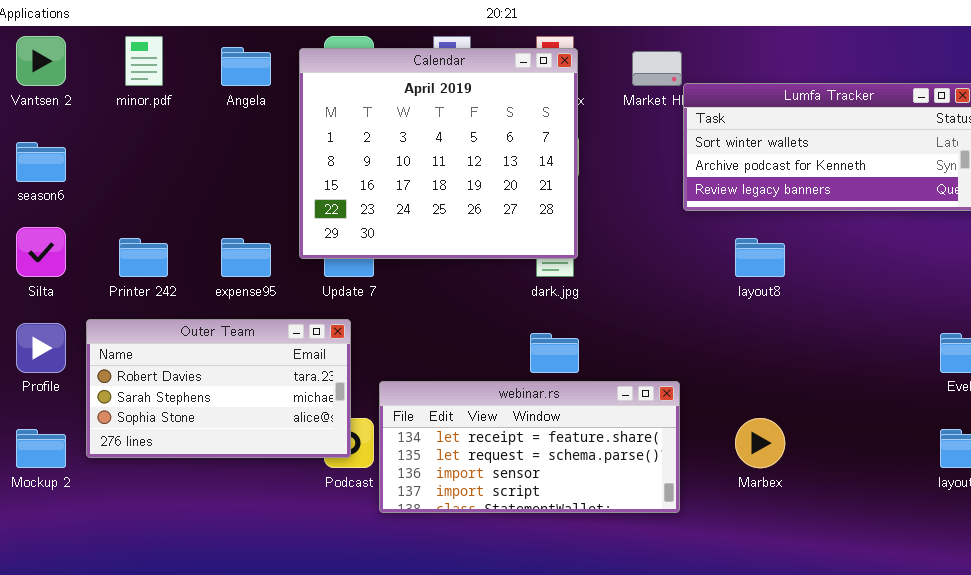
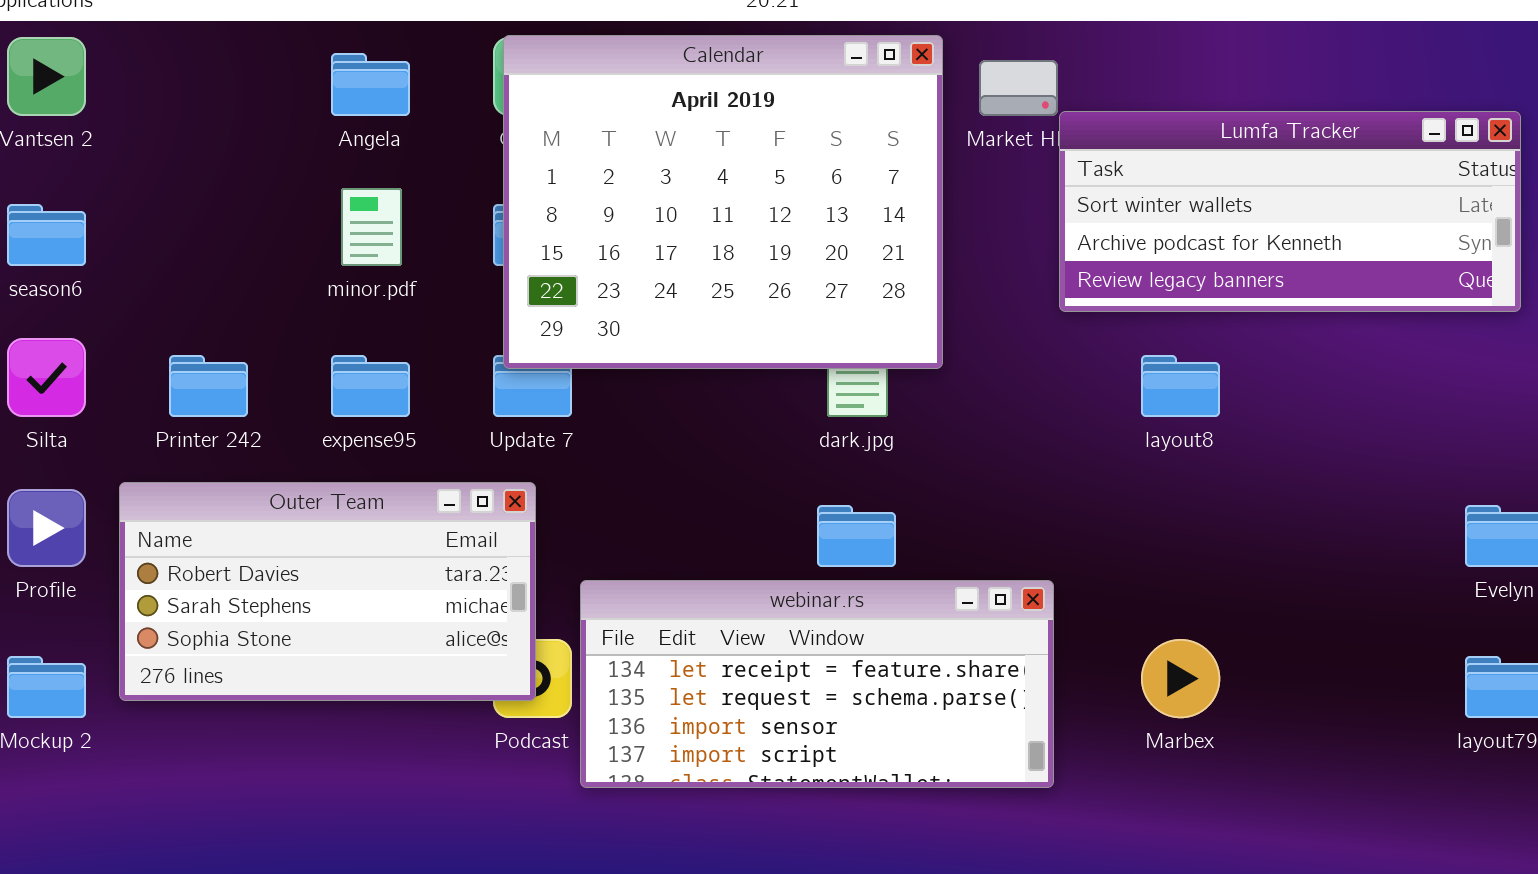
minor.pdf: [125,36,163,86] -> [341,188,402,266], moved
Calendar: [299,48,578,259] -> [503,35,943,369], moved

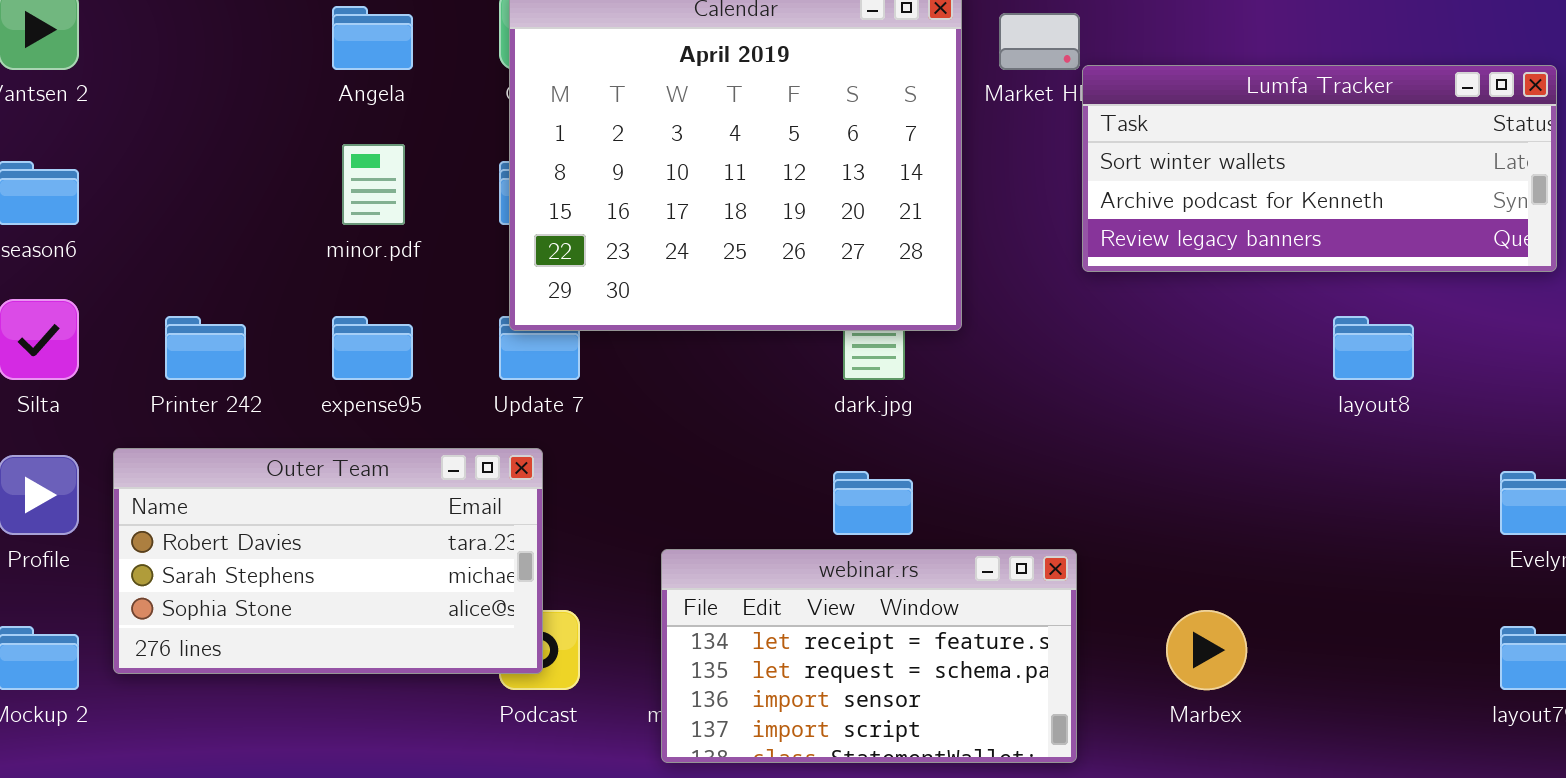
layout8: [1141,355,1220,417] -> [1333,316,1414,380], moved
webinar.rs: [580,580,1054,788] -> [661,549,1077,763], resized

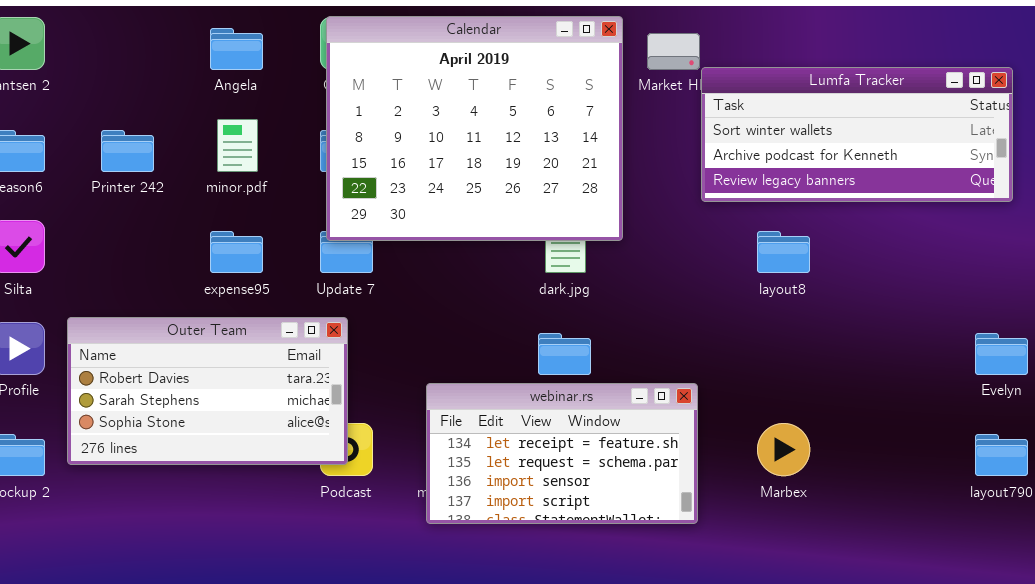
Printer 242: [165,316,246,380] -> [101,130,154,172], moved
layout8: [1333,316,1414,380] -> [757,231,810,273], moved

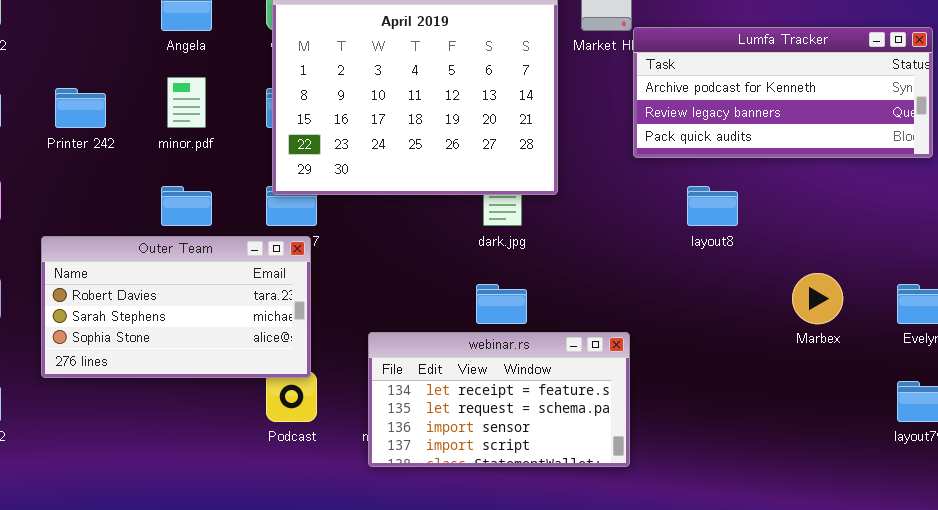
Lumfa Tracker: [701,67,1013,202] -> [633,27,933,158], scrolled down 1 row
Outer Team: [67,317,348,465] -> [41,236,311,378], moved
Marbex: [757,423,810,476] -> [792,273,843,324], moved

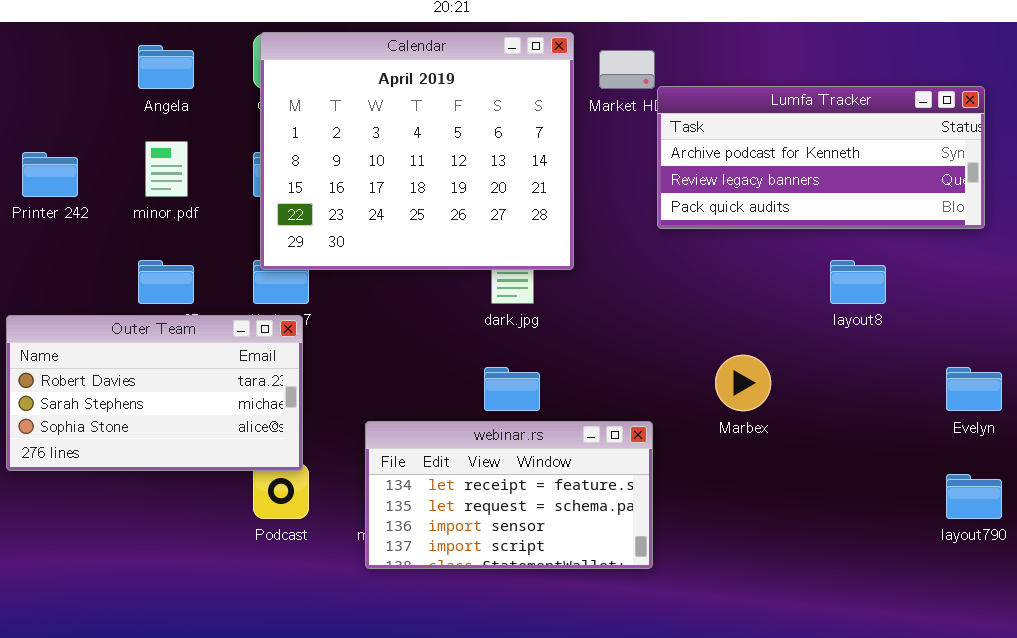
layout8: [687,186,738,226] -> [830,260,886,304], moved
Marbex: [792,273,843,324] -> [715,355,771,411], moved

